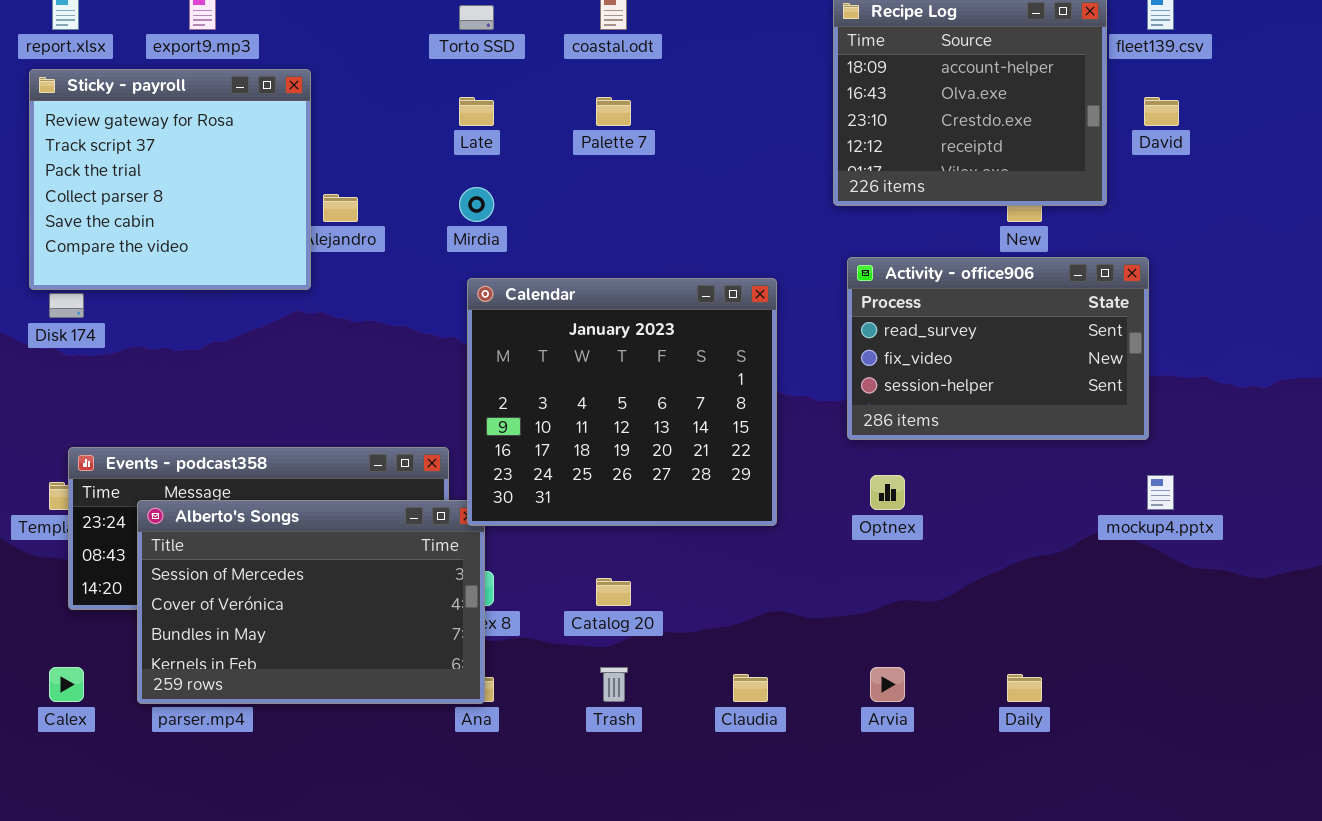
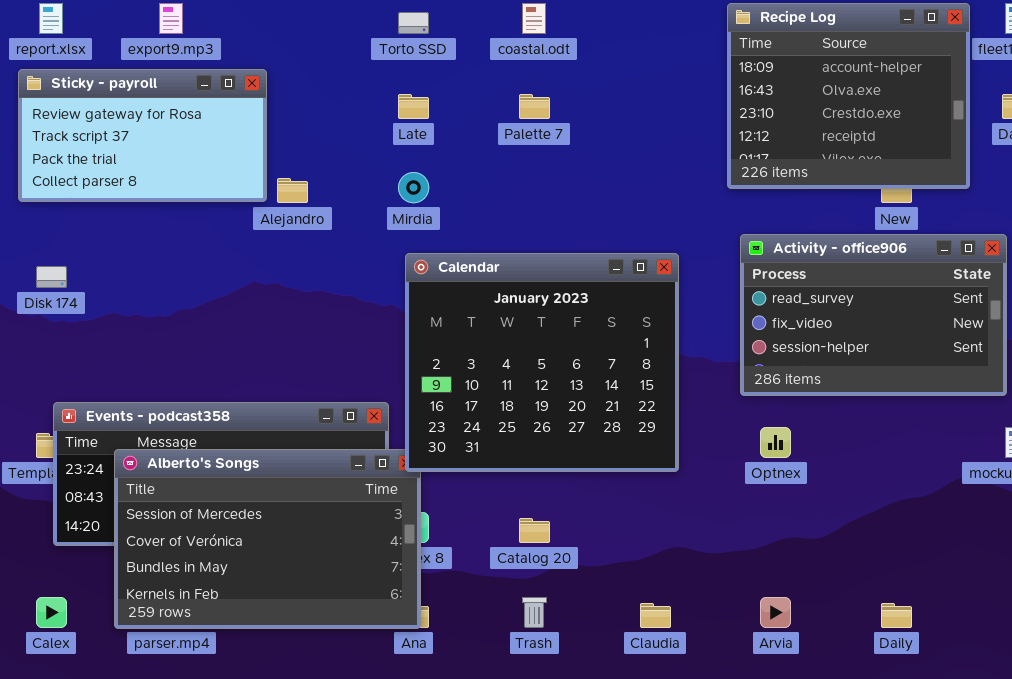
Sticky - payroll: [29,69,311,290] -> [18,69,267,202], resized

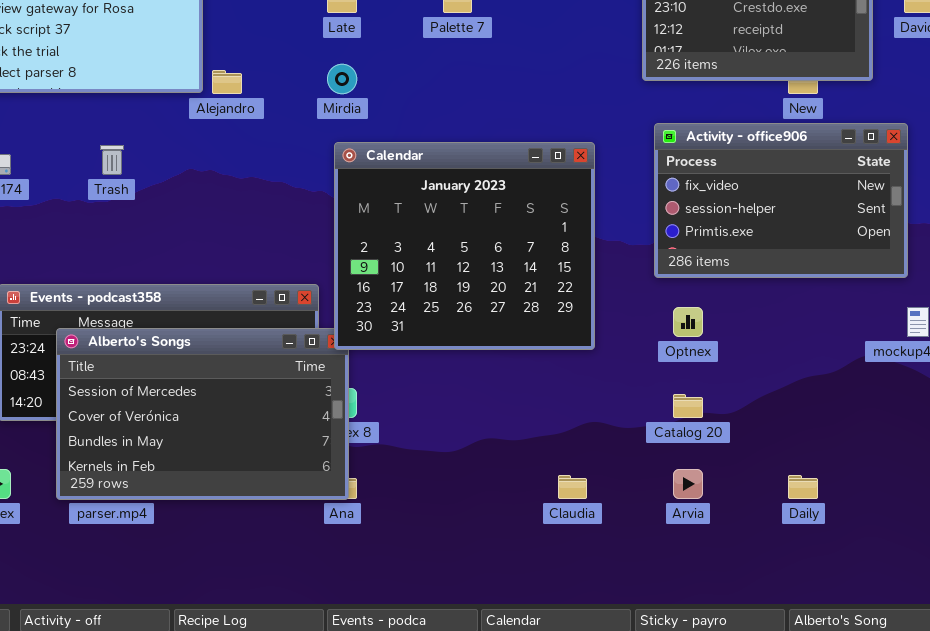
Activity - office906: [740,234,1007,396] -> [654,123,908,278], scrolled down 1 row
Catalog 20: [519,518,550,543] -> [673,394,703,418], moved
Trash: [522,597,547,628] -> [100,145,124,175], moved

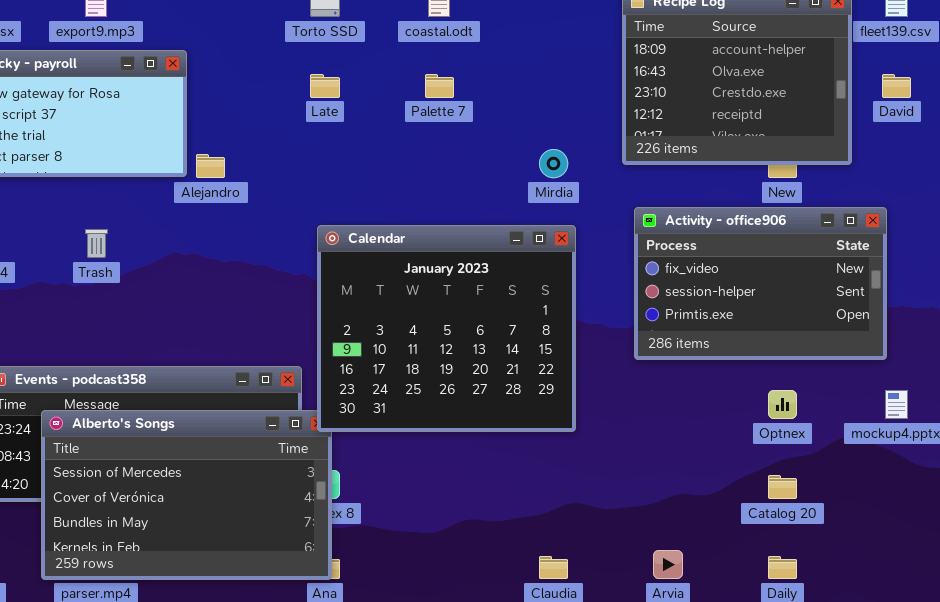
Mirdia: [327,64,357,94] -> [539,149,568,178], moved
Optnex: [673,307,703,337] -> [768,390,797,419], moved
Catalog 20: [673,394,703,418] -> [768,475,797,499], moved

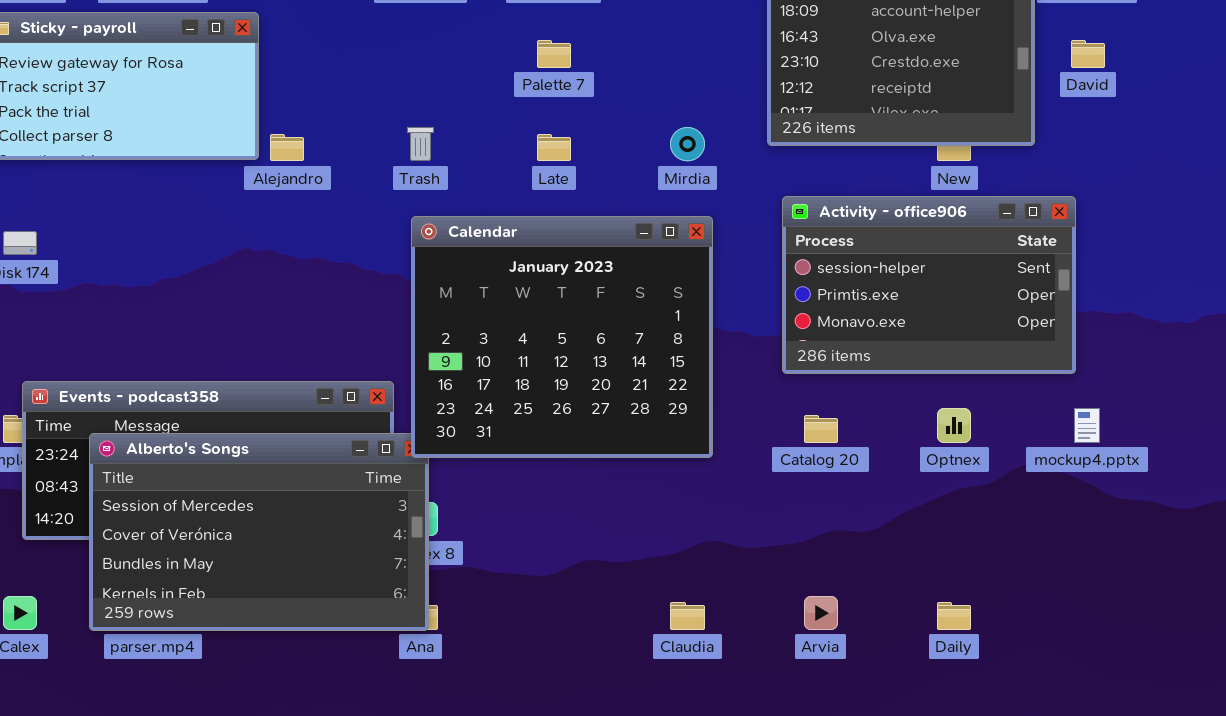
Late: [310,74,340,98] -> [537,134,571,161], moved
Activity - office906: [634,207,887,360] -> [782,196,1076,374], scrolled down 1 row
Trash: [85,229,108,258] -> [407,127,434,161], moved
Catalog 20: [768,475,797,499] -> [804,415,838,443], moved

